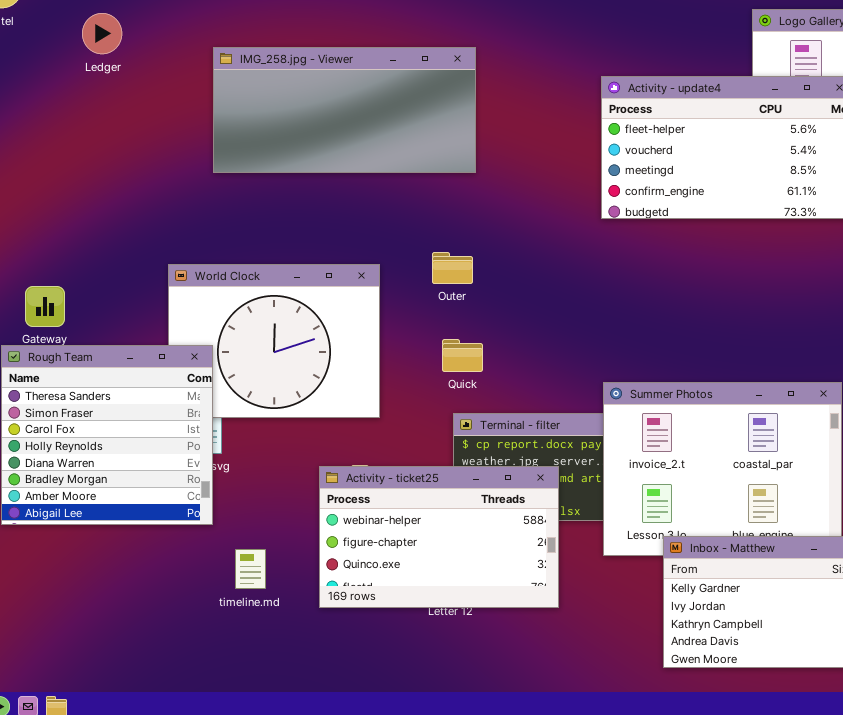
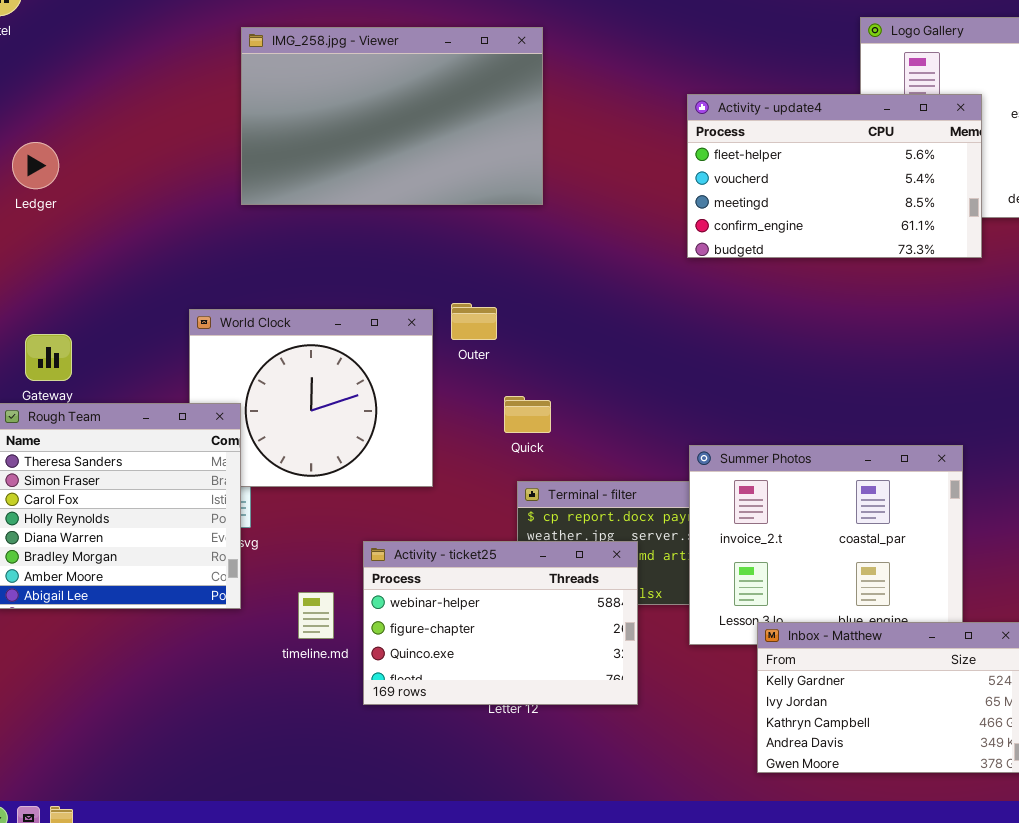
Ledger: [82,13,122,54] -> [12,142,59,189], moved
IMG_258.jpg - Viewer: [213,47,476,173] -> [241,27,543,205], resized
Outer: [432,252,473,284] -> [451,303,497,340], moved
timeline.md: [235,549,266,589] -> [298,592,334,639], moved

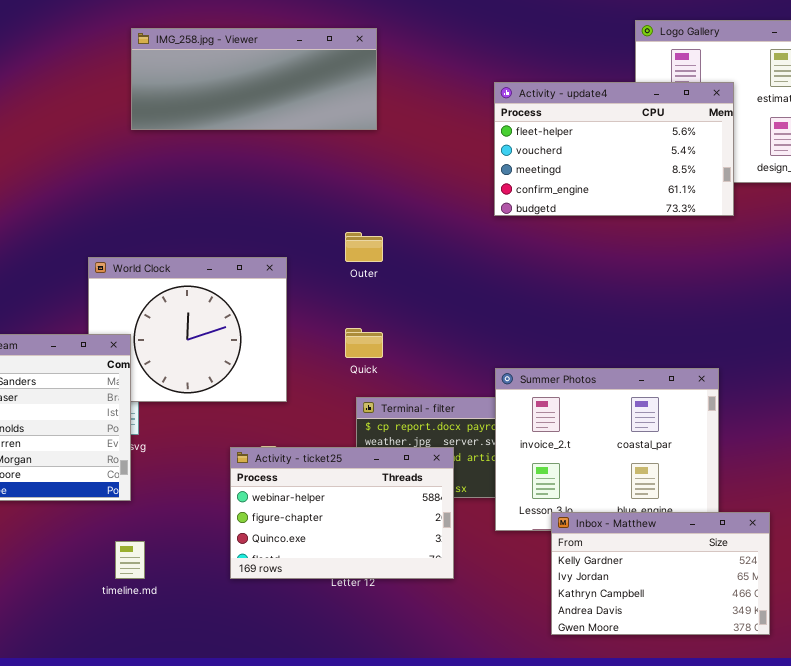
IMG_258.jpg - Viewer: [241,27,543,205] -> [131,28,377,130], resized
Outer: [451,303,497,340] -> [345,232,383,262], moved
timeline.md: [298,592,334,639] -> [115,541,145,579], moved

